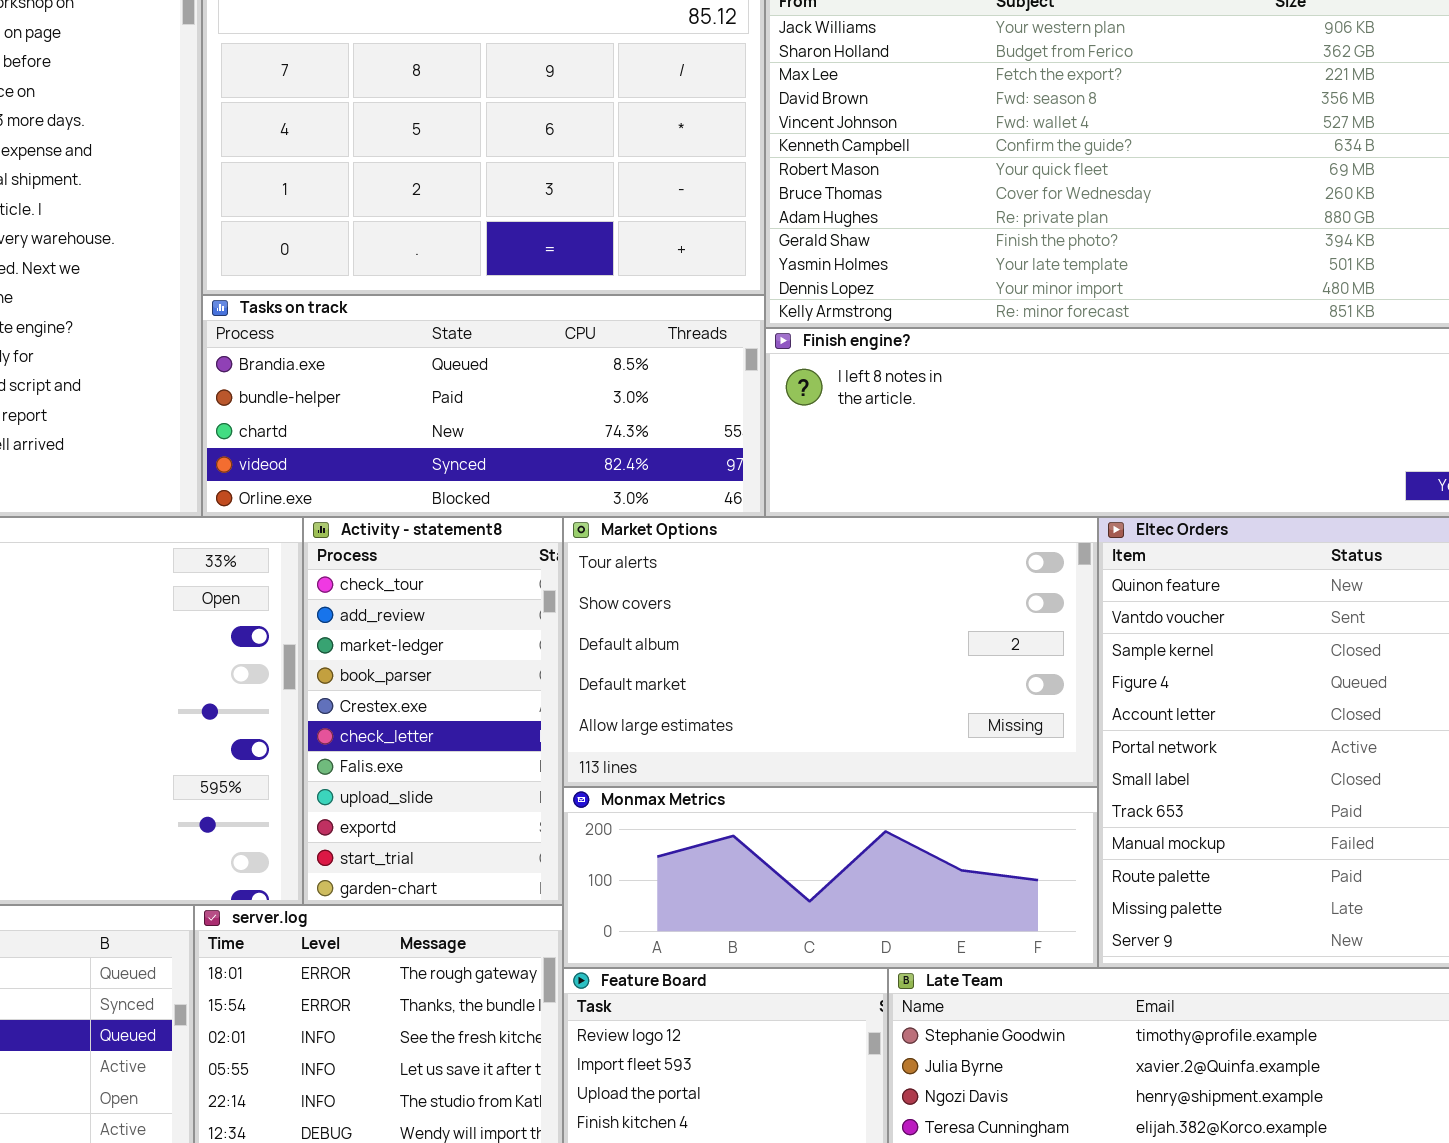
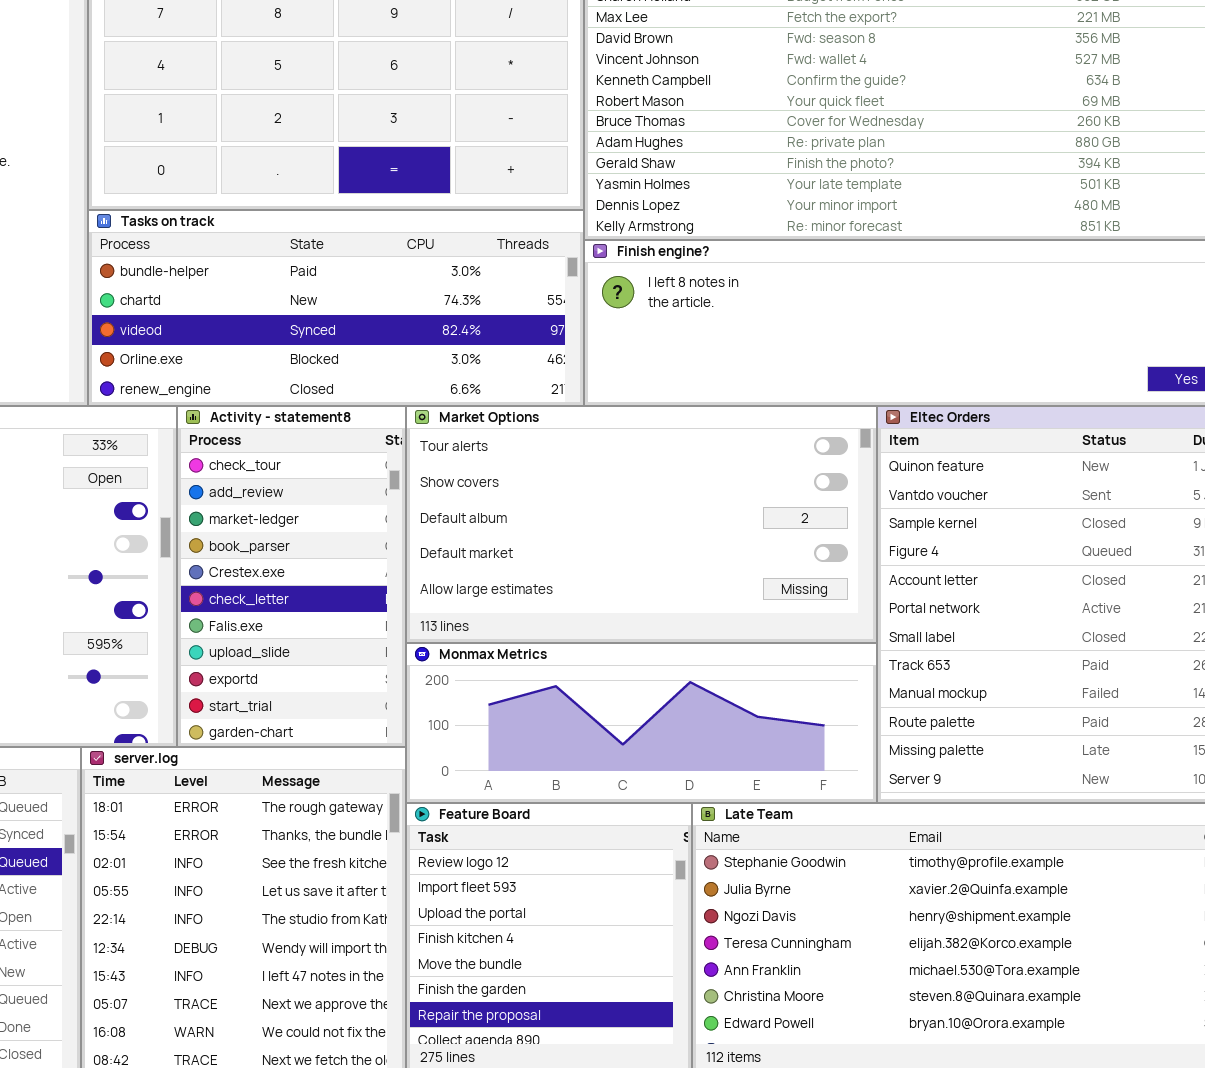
Tasks on track: [202,295,765,517] -> [88,210,584,406], scrolled down 1 row

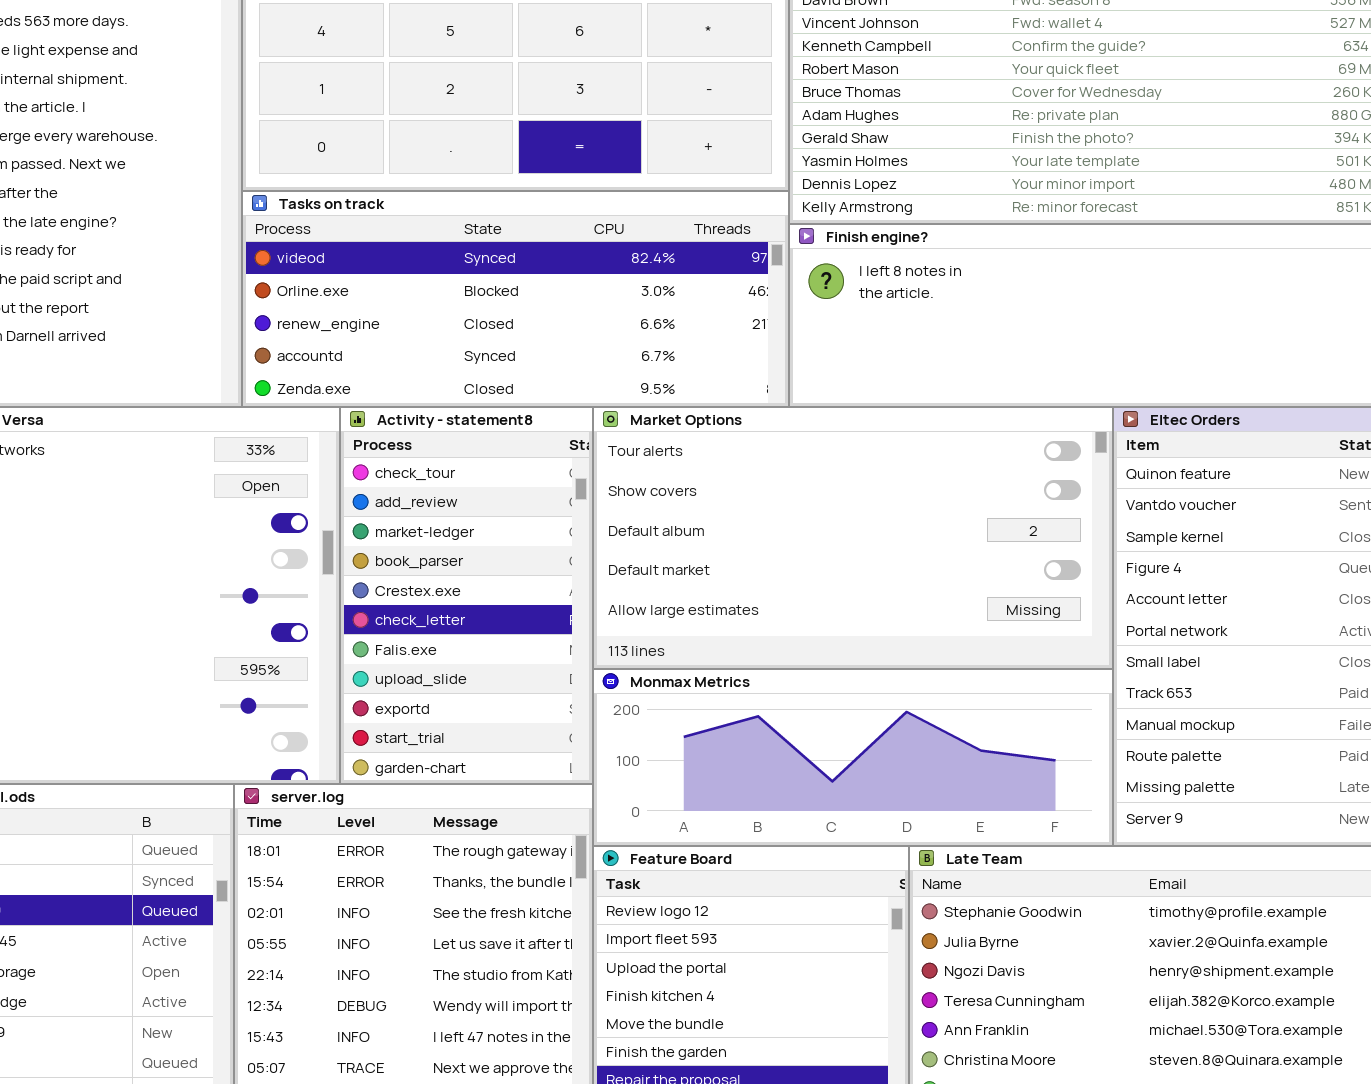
Tasks on track: [88,210,584,406] -> [242,191,789,407], scrolled down 2 rows

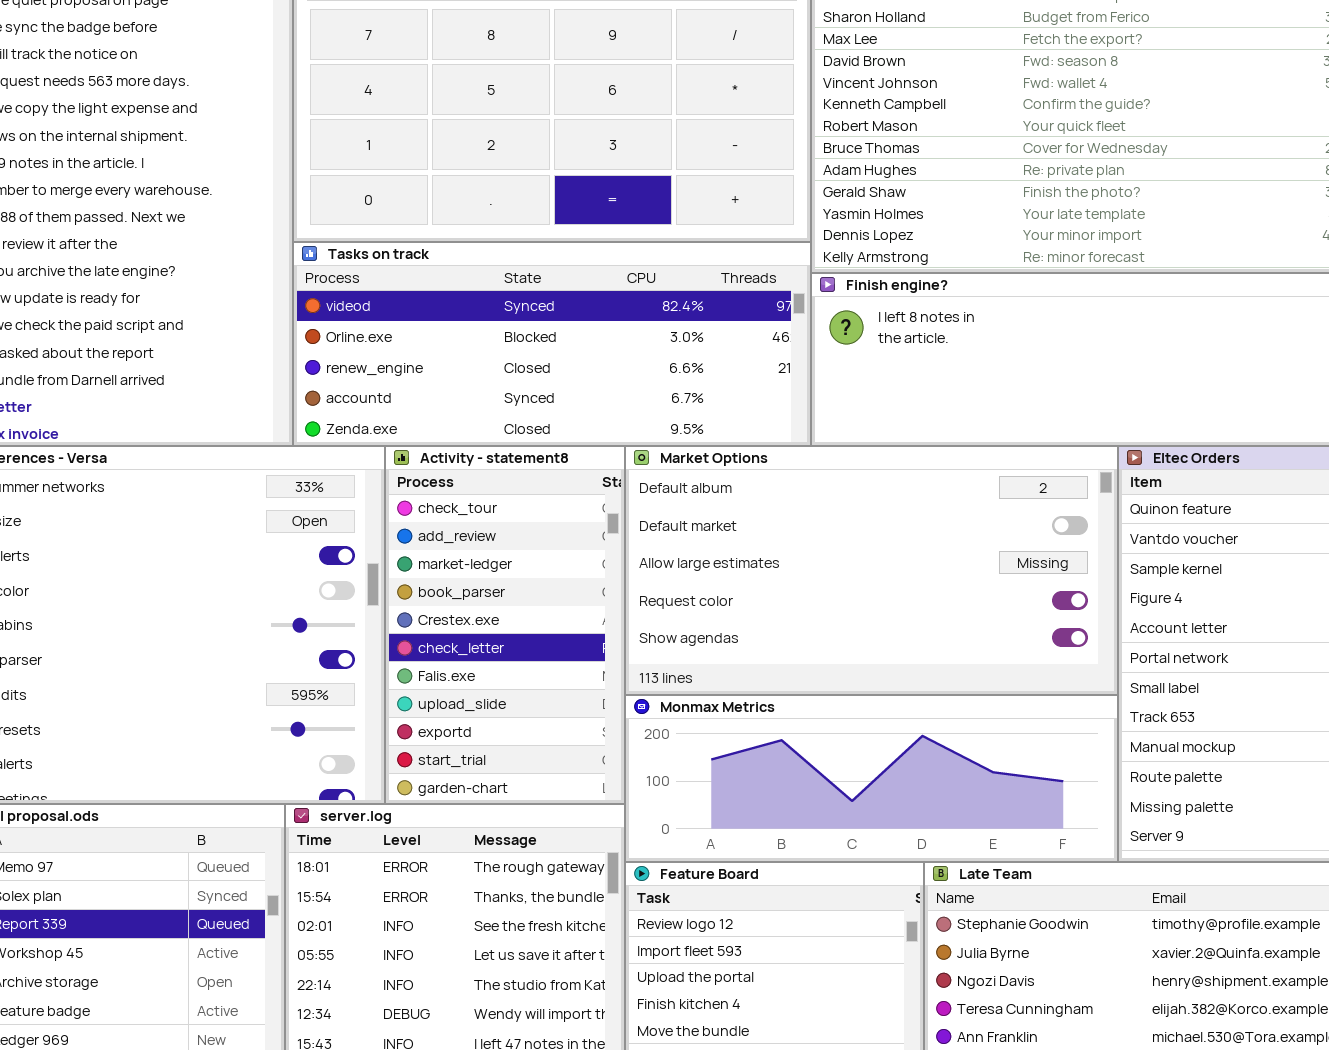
Market Options: [593,407,1113,669] -> [625,446,1118,695], scrolled down 2 rows

